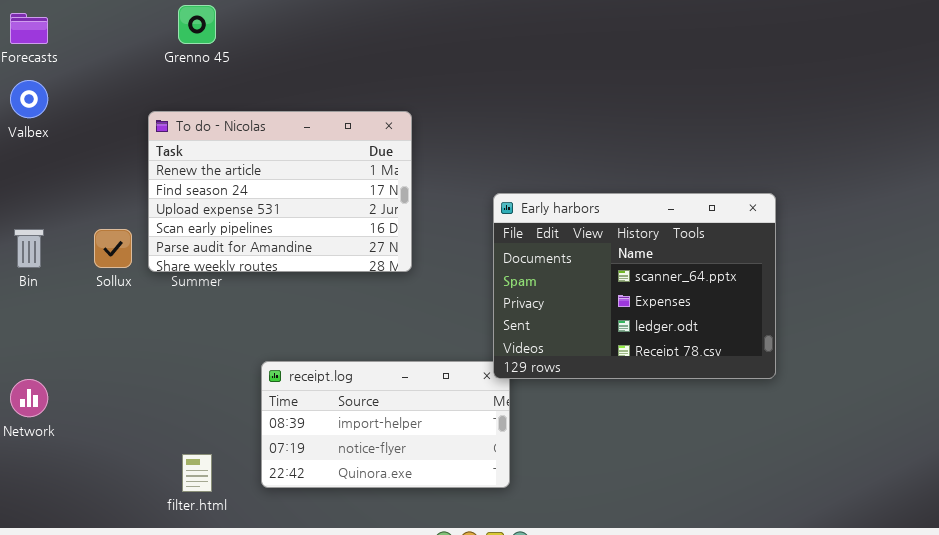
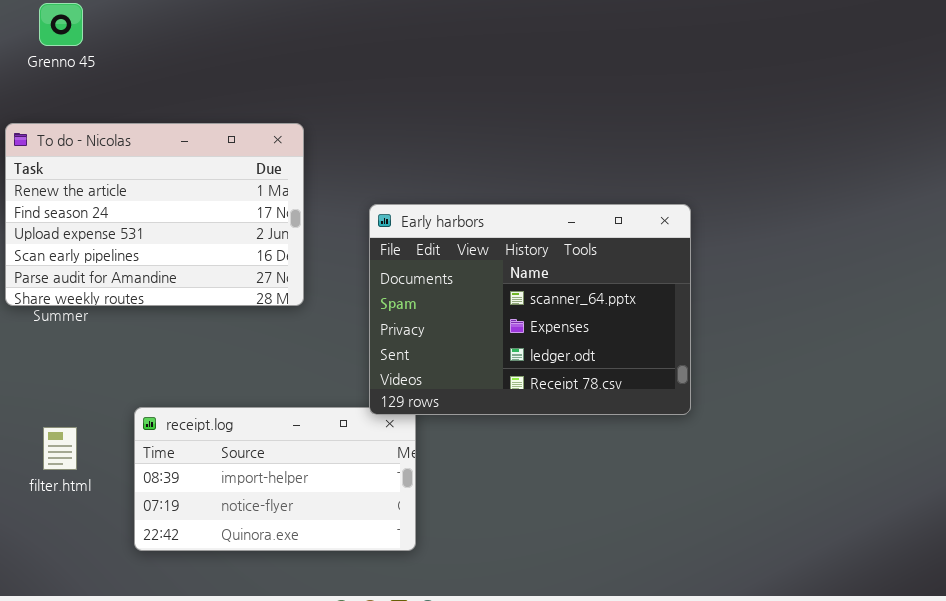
Early harbors: [493,193,776,379] -> [369,204,691,415], moved
filter.html: [182,454,212,492] -> [43,427,77,470], moved

